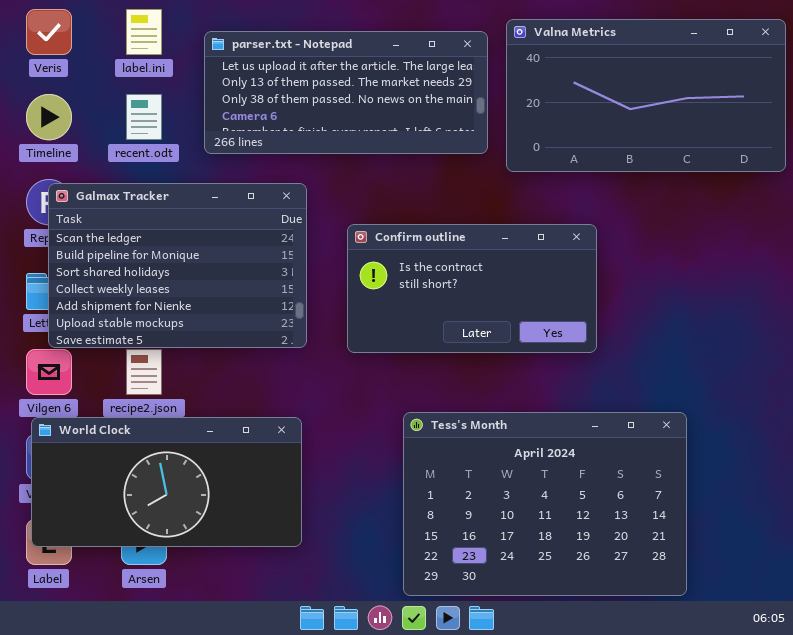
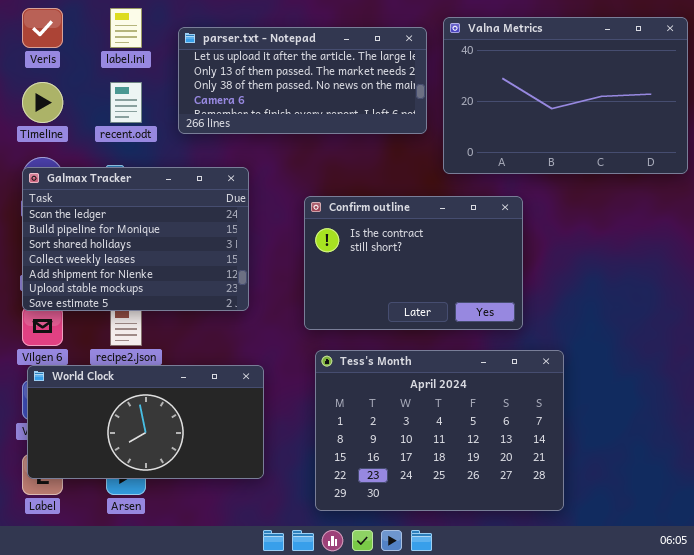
Valna Metrics: [506,19,786,172] -> [443,17,688,174], resized
Galmax Tracker: [48,183,307,348] -> [22,167,249,311], moved
Confirm outline: [347,224,597,353] -> [304,196,523,330], resized
Tess's Month: [403,412,687,596] -> [315,350,564,511], moved

